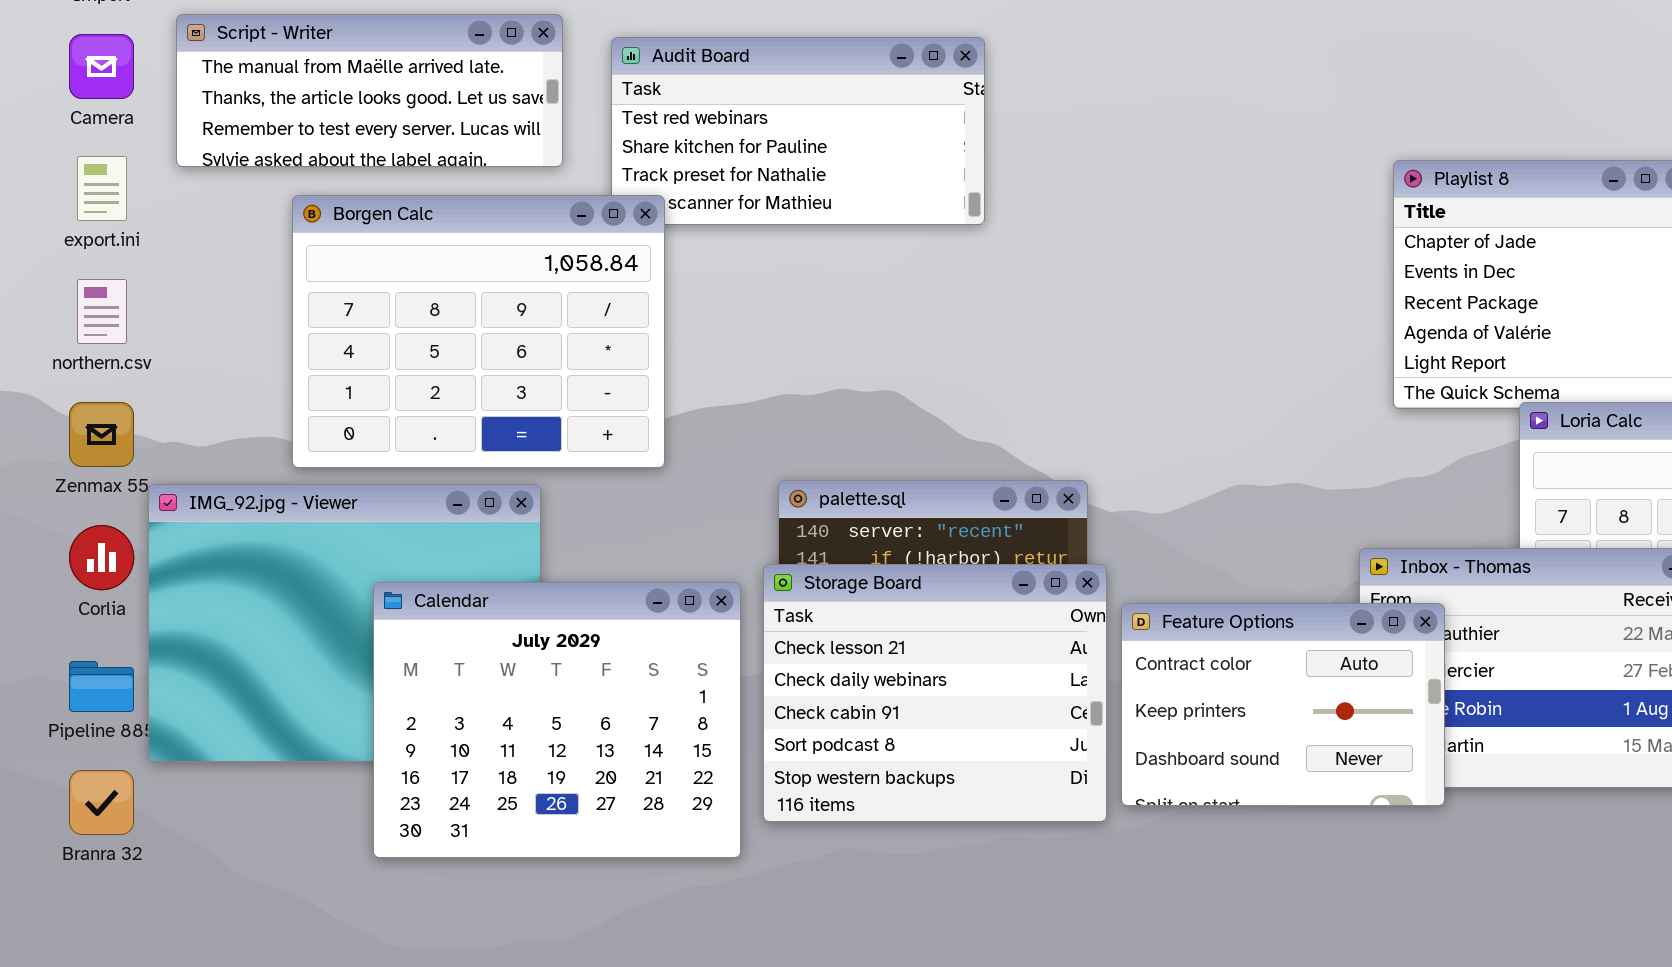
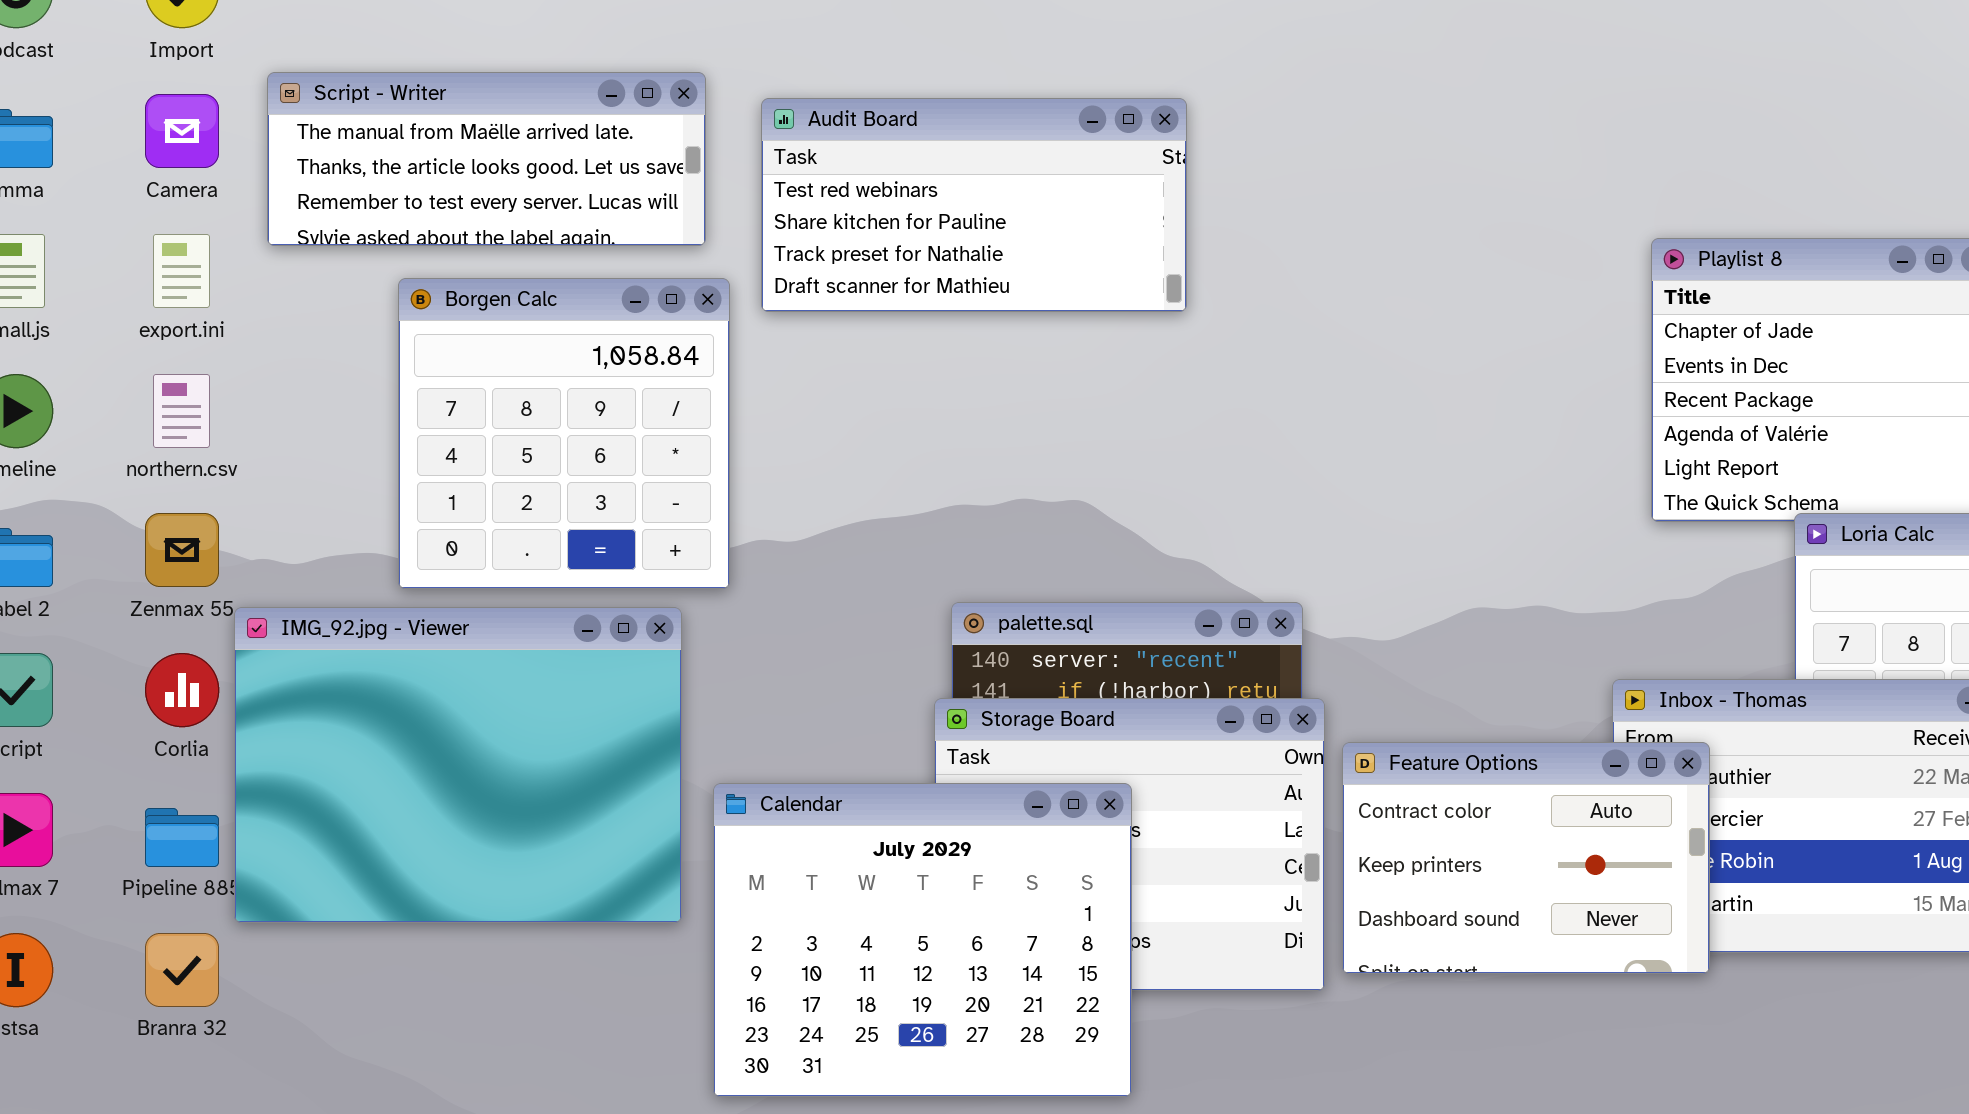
Borgen Calc: [292,195,665,468] -> [398,278,730,589], resized
Calendar: [373,582,741,858] -> [713,783,1132,1097], moved

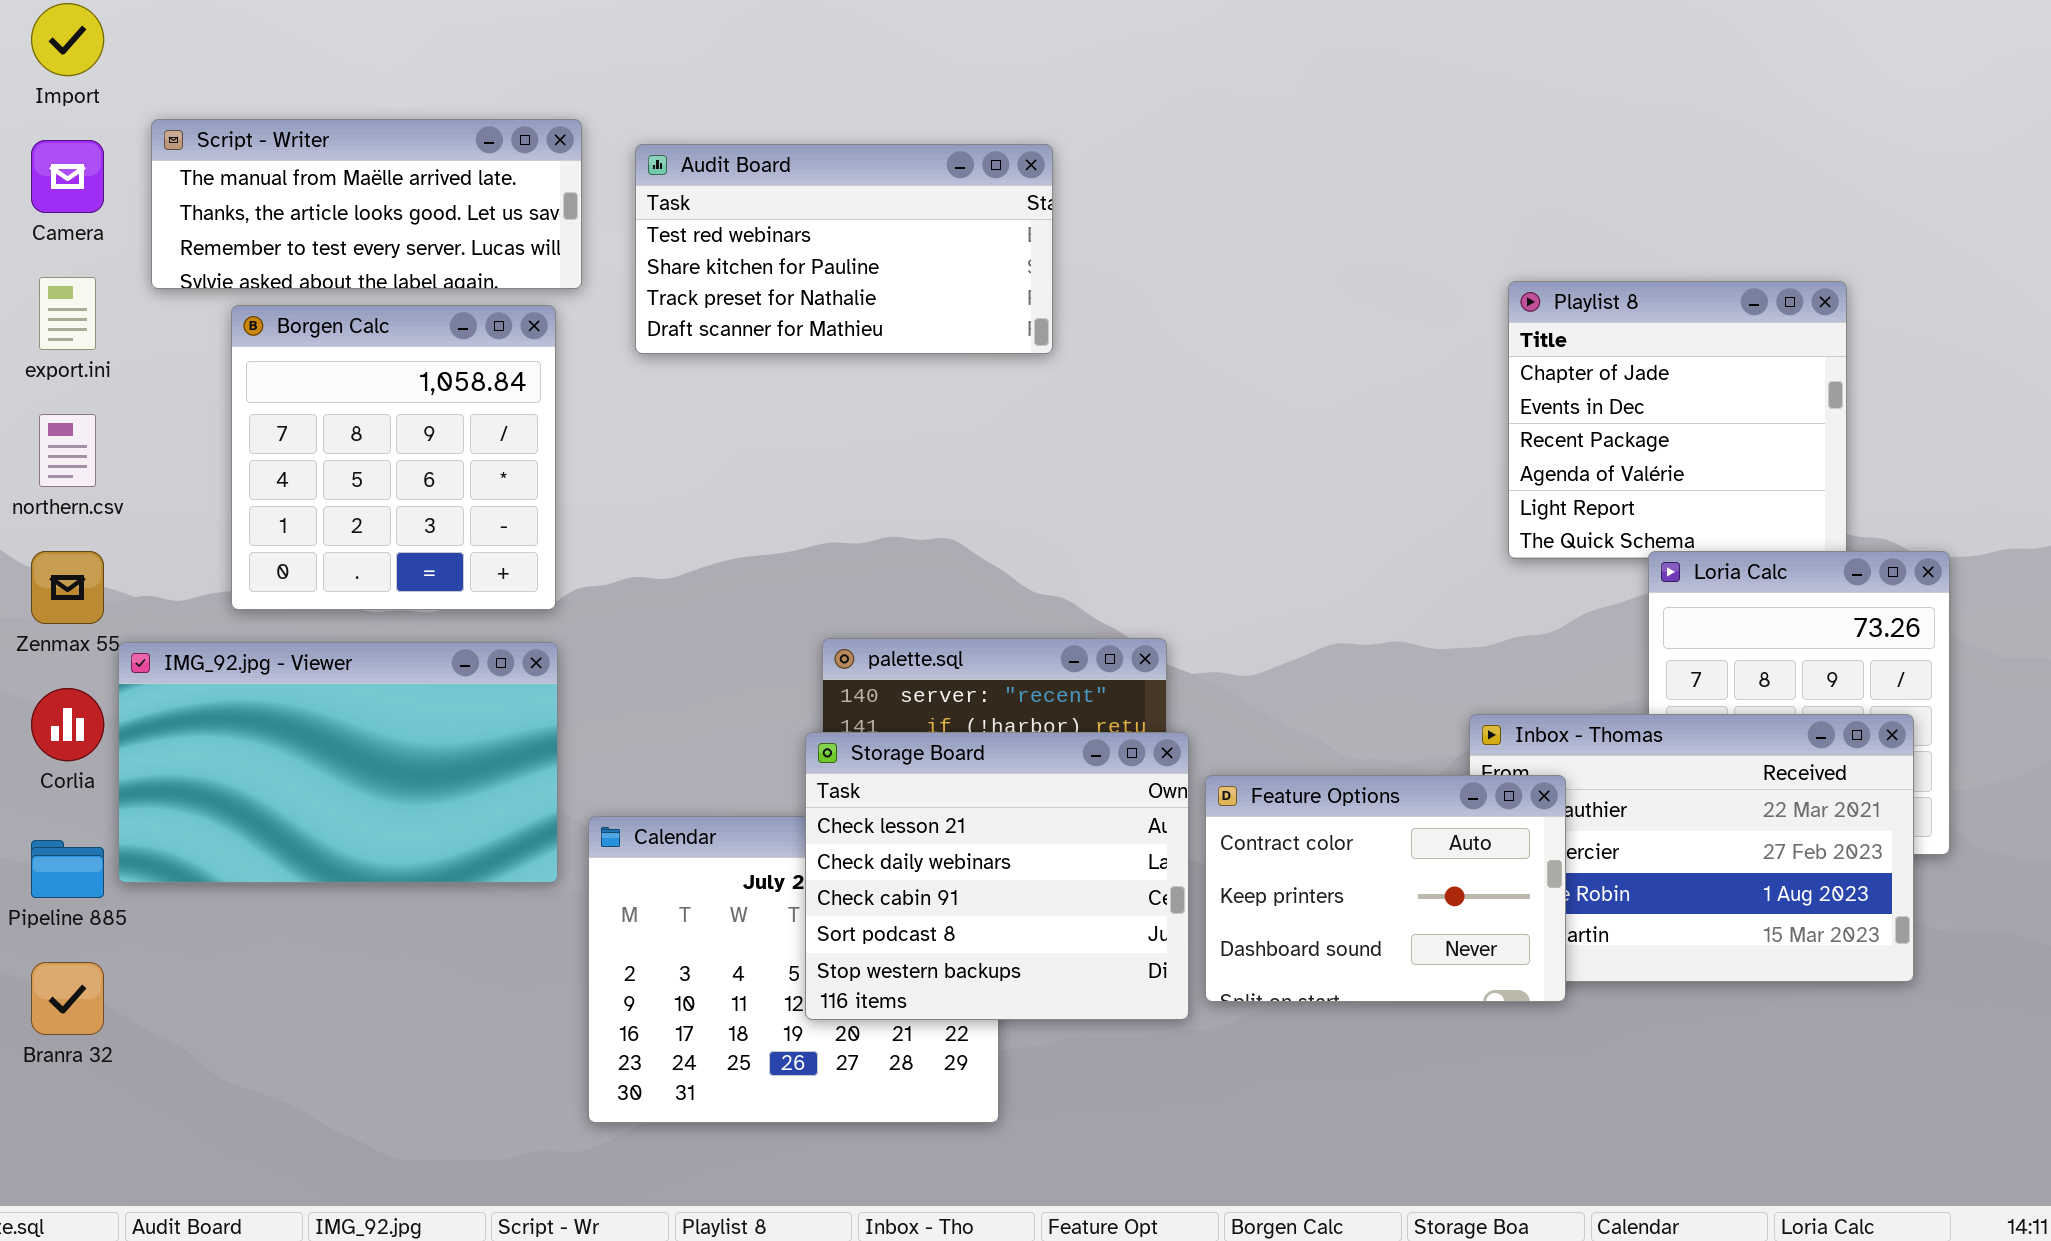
Borgen Calc: [398,278,730,589] -> [231,305,556,610], moved
IMG_92.jpg - Viewer: [234,607,682,923] -> [118,642,558,883], resized
Storage Board: [934,698,1325,991] -> [805,732,1189,1020], raised

